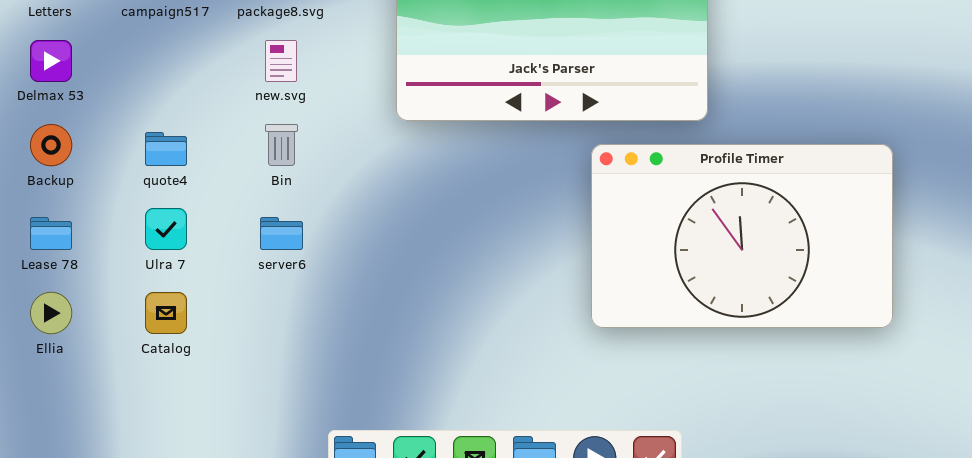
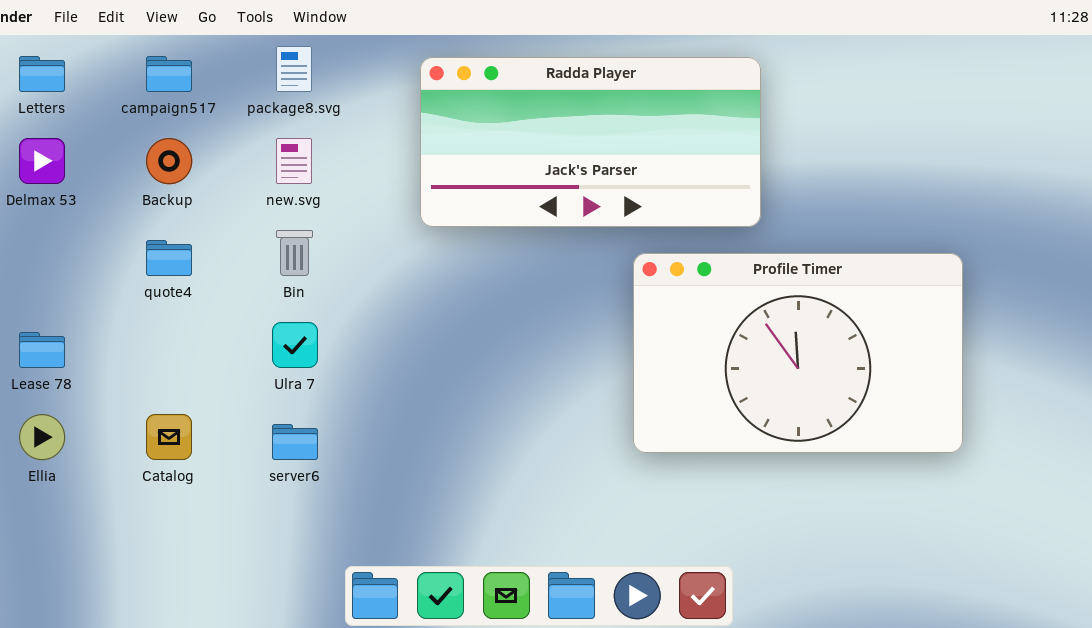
Backup: [30,124,72,166] -> [146,138,192,184], moved
Ulra 7: [145,208,187,250] -> [272,322,318,368], moved
server6: [260,217,303,250] -> [272,424,318,460], moved

